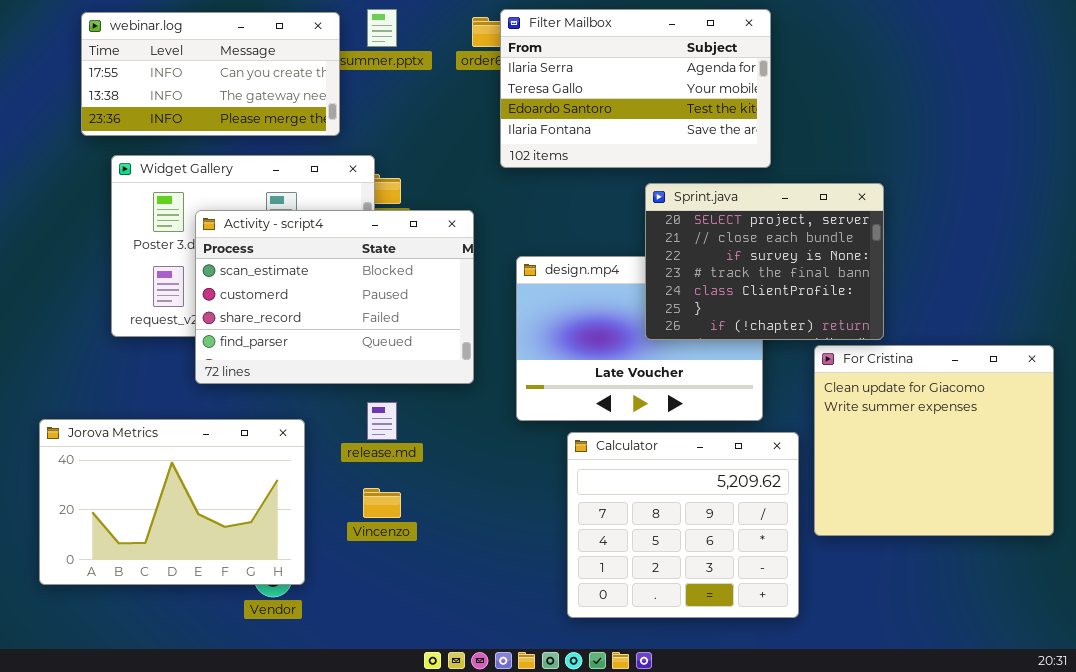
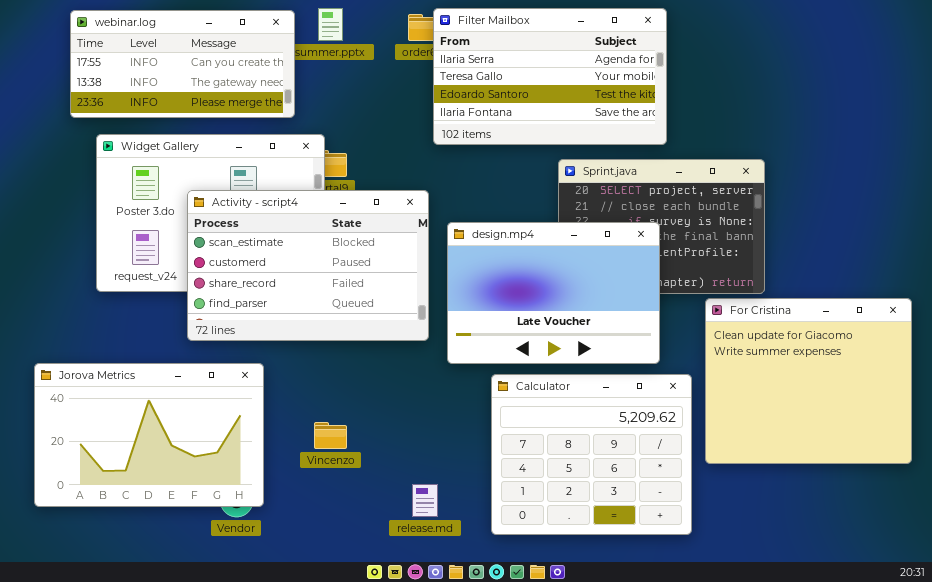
Activity - script4: [195,210,474,384] -> [187,190,429,341], moved
design.mp4: [516,256,763,421] -> [447,222,660,364], raised
release.md: [367,402,397,440] -> [412,484,438,517], moved

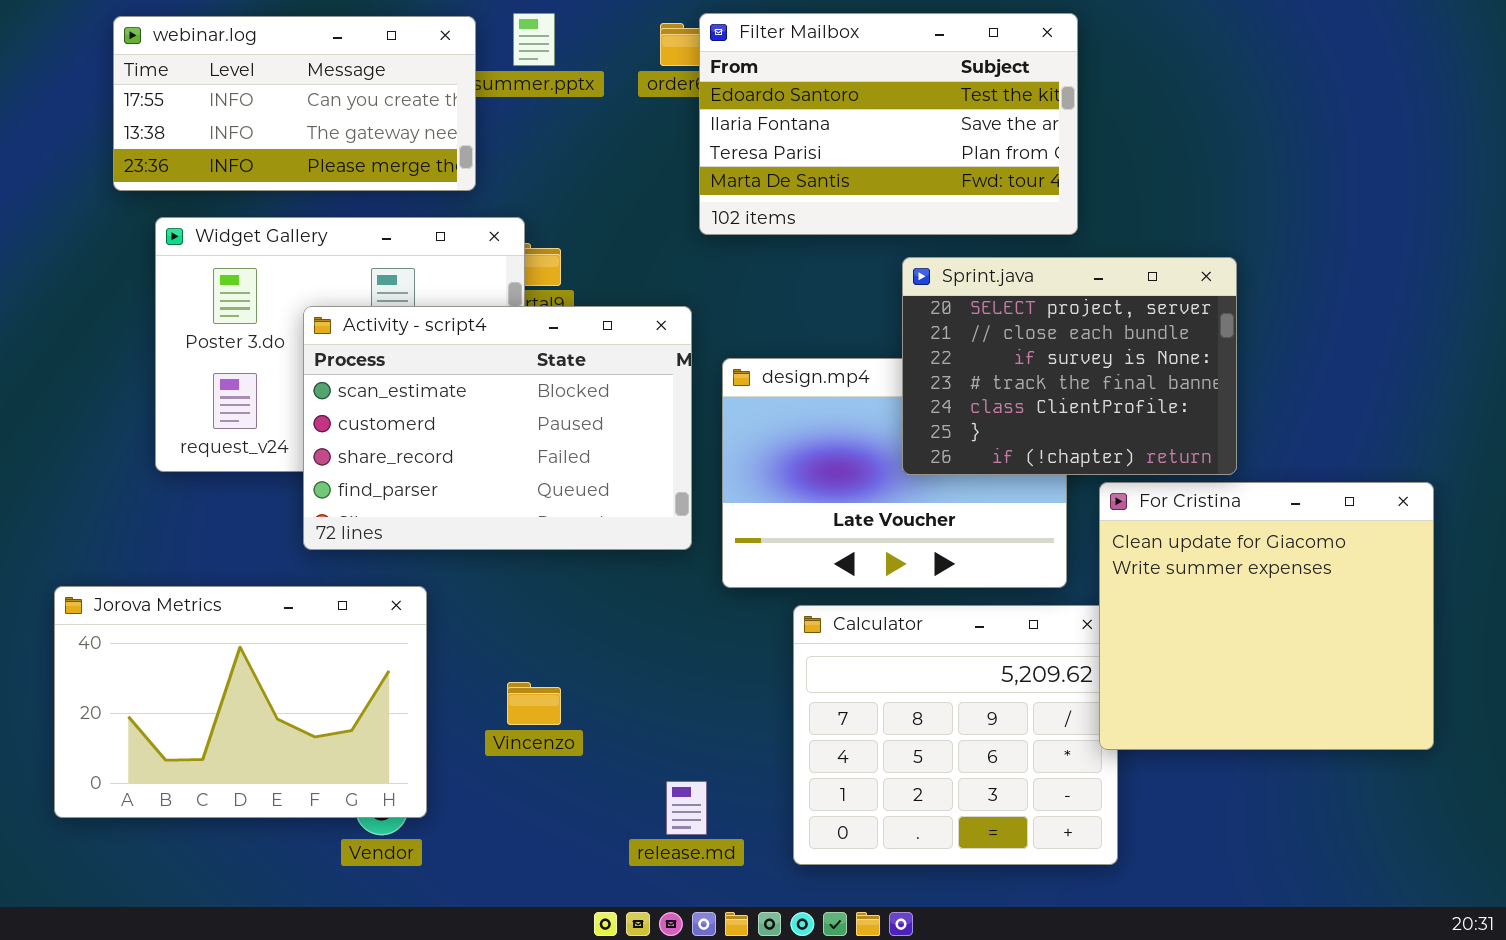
Filter Mailbox: [433,8,667,145] -> [699,13,1078,235], scrolled down 2 rows
Sprint.java: [558,159,765,294] -> [902,257,1237,475], raised
For Cristina: [705,298,912,464] -> [1099,482,1434,750], moved

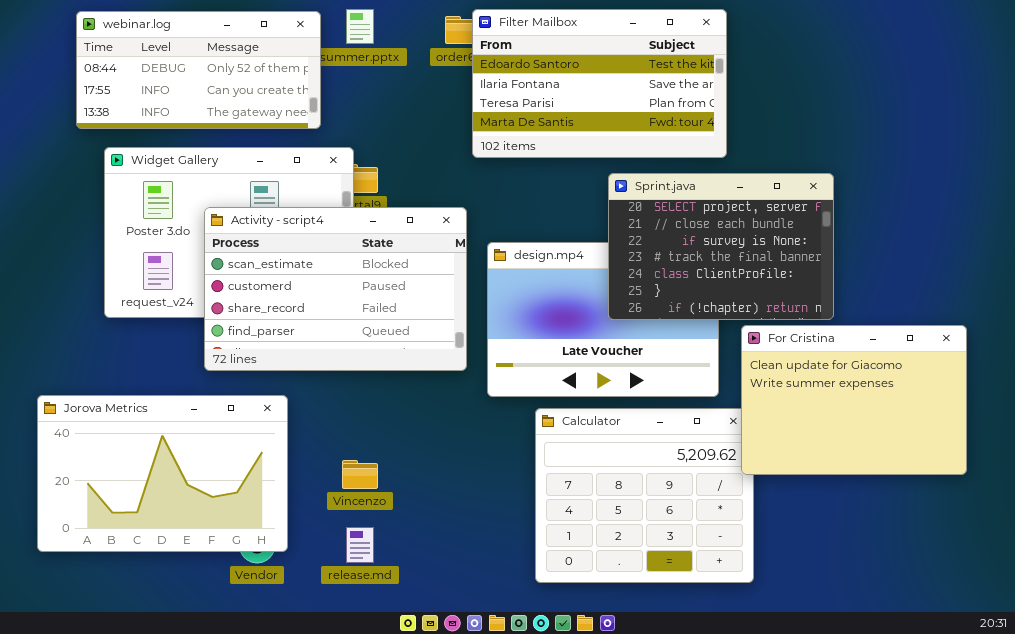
webinar.log: [113,16,476,191] -> [76,11,321,129], scrolled up 1 row
For Cristina: [1099,482,1434,750] -> [741,325,967,475], resized
release.md: [666,781,707,835] -> [346,527,374,563], moved

